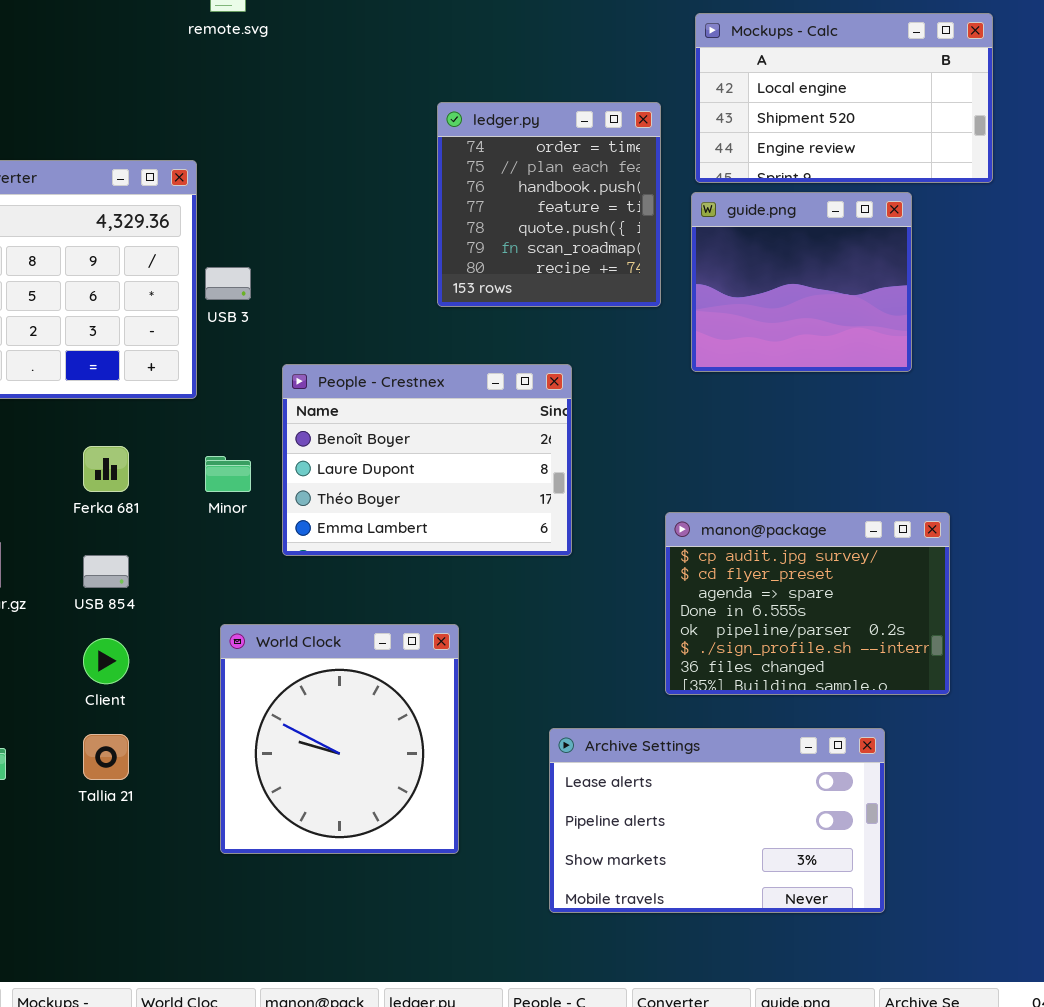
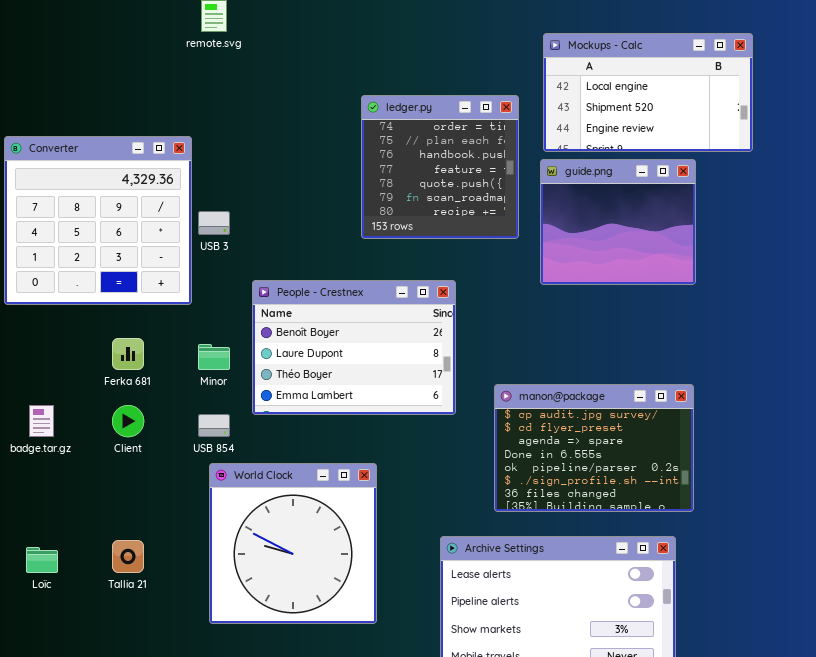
manon@package: [665,512,950,695] -> [494,384,694,512], moved
USB 854: [83,555,129,588] -> [198,414,230,437], moved
Client: [83,638,129,684] -> [112,405,144,437], moved

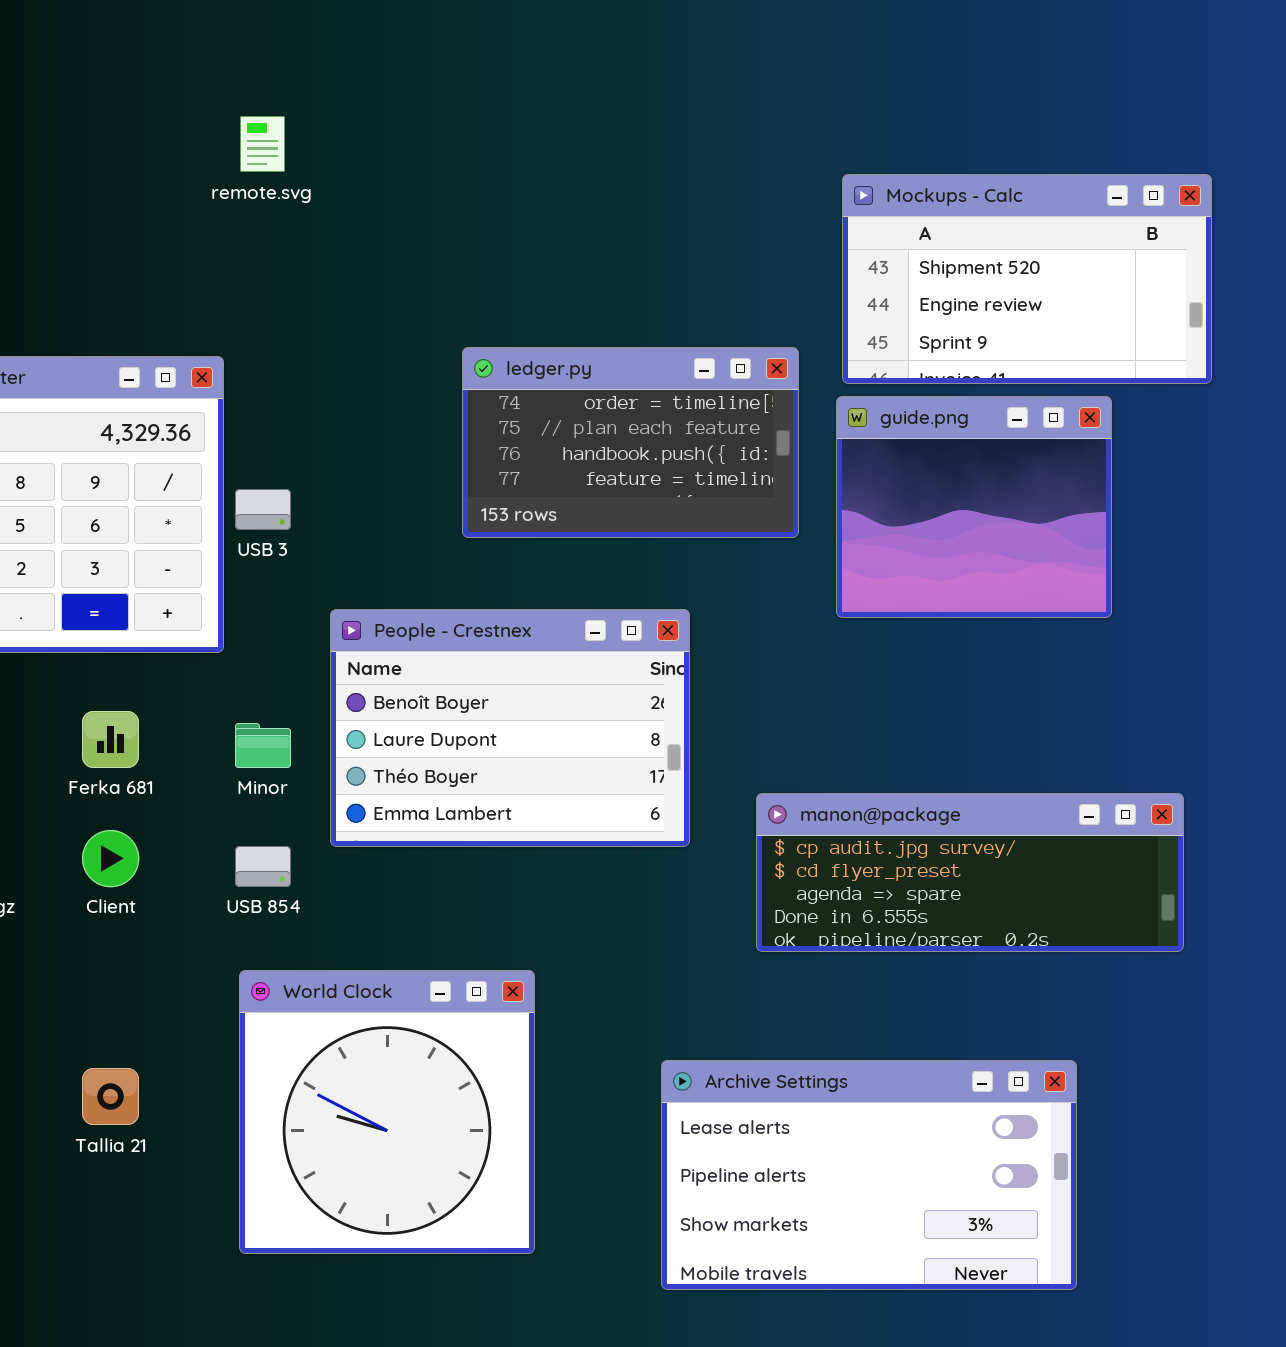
Mockups - Calc: [543,33,753,152] -> [842,174,1212,384], scrolled down 1 row
ledger.py: [361,95,519,239] -> [462,347,799,538], resized
manon@package: [494,384,694,512] -> [756,793,1184,952], resized
World Clock: [209,463,377,624] -> [239,970,535,1254], moved

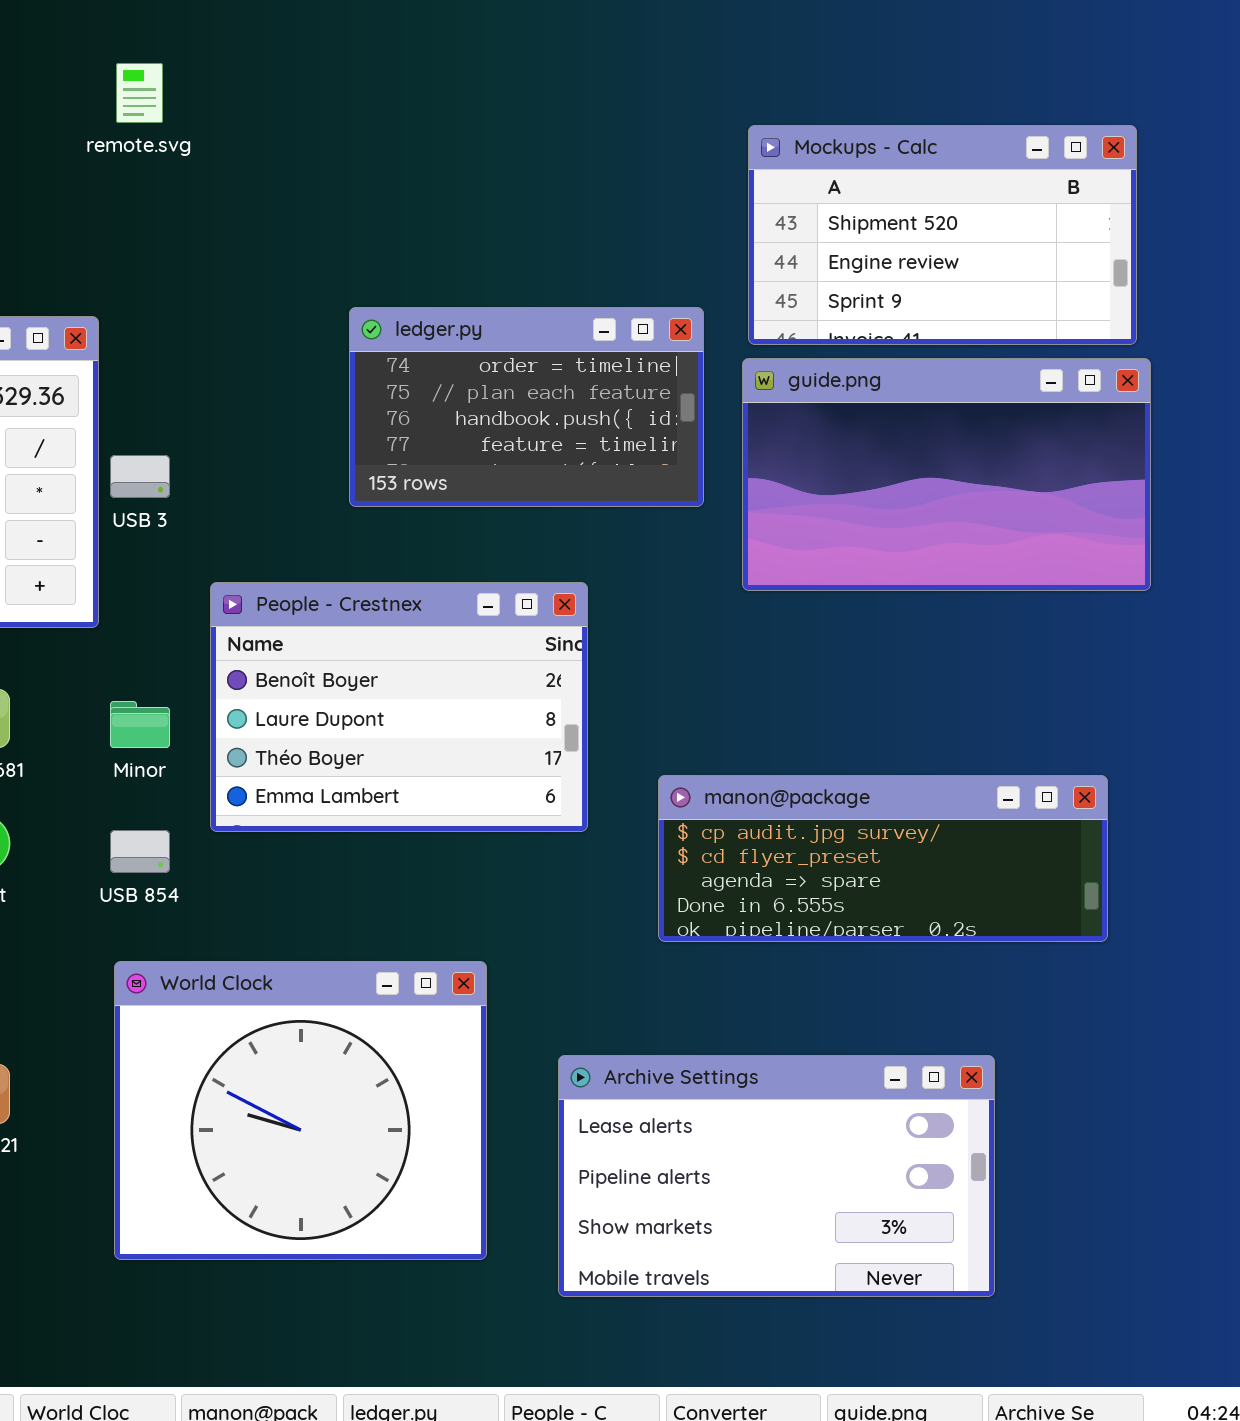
guide.png: [836,396,1112,618] -> [742,358,1151,591], resized
World Clock: [239,970,535,1254] -> [114,961,487,1260], resized

